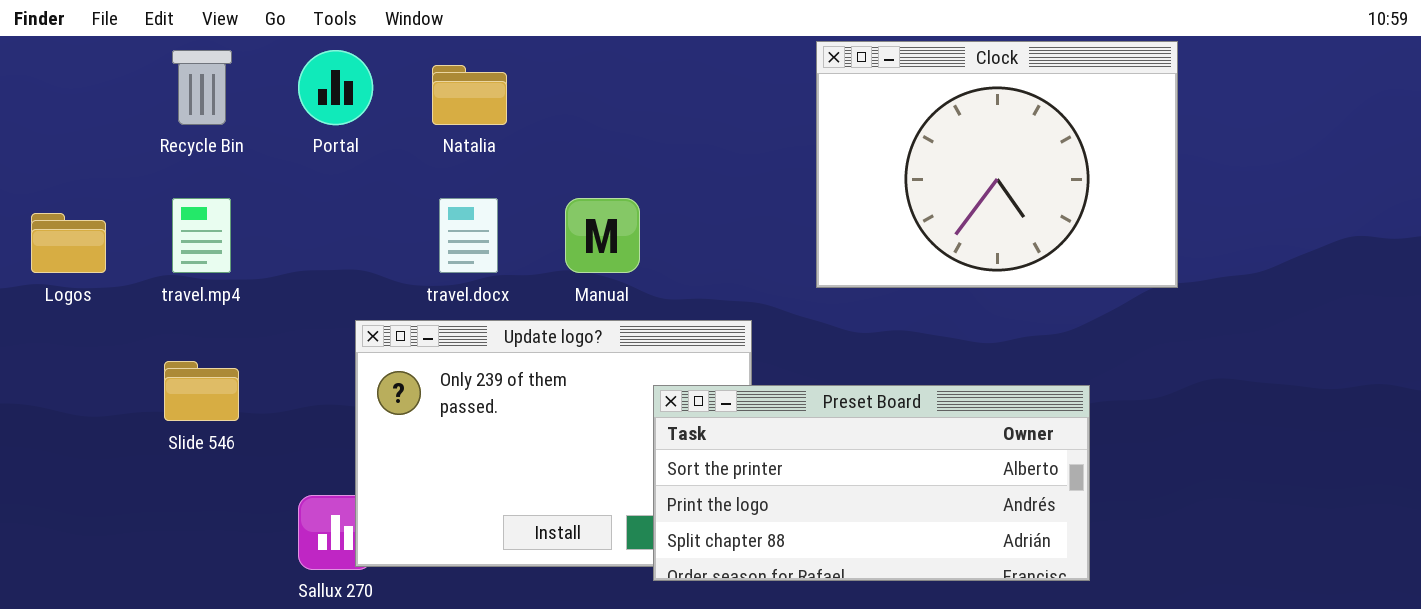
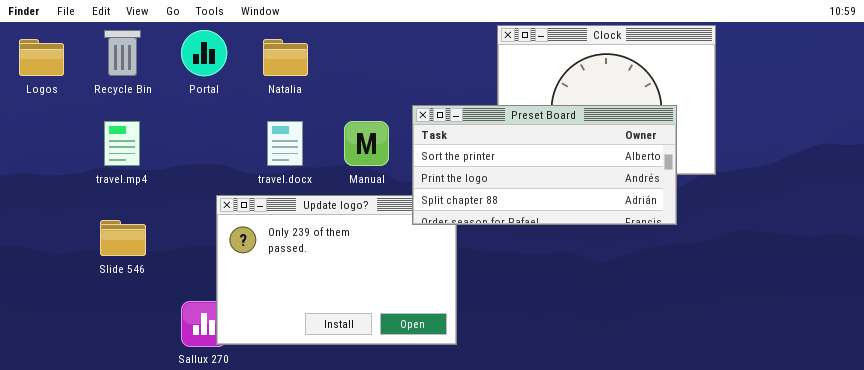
Logos: [31,213,106,273] -> [19,39,64,76], moved
Preset Board: [653,385,1090,581] -> [412,105,677,225], moved

